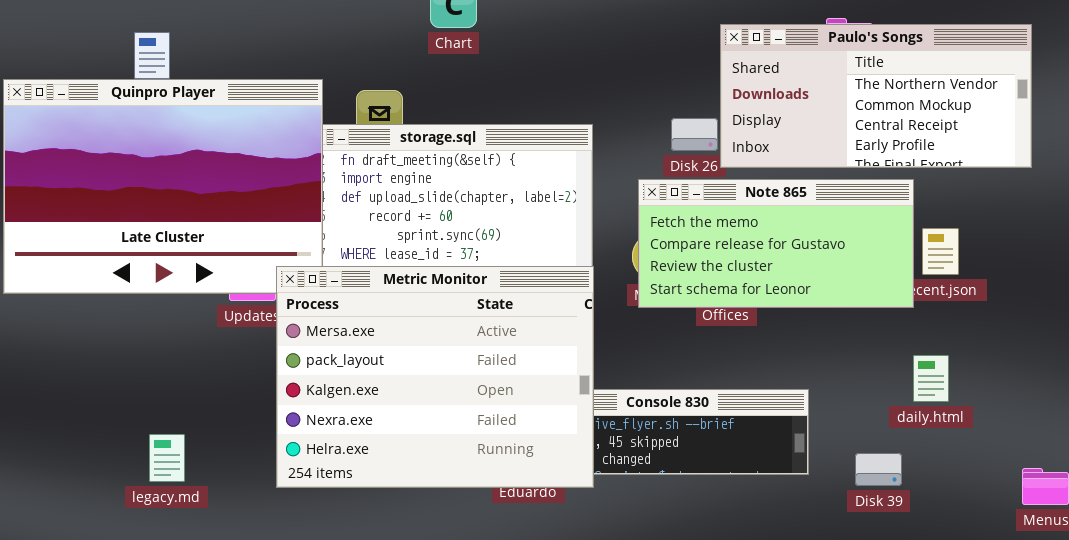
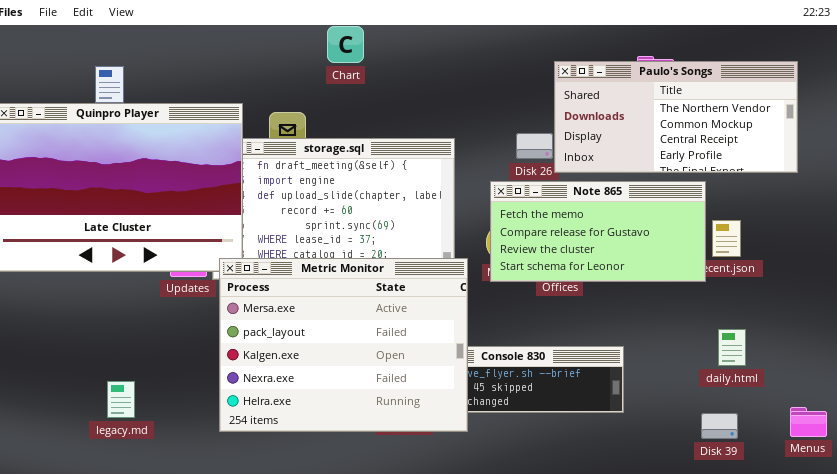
Metric Monitor: [276,266,594,488] -> [219,258,468,432], moved
daily.html: [913,355,949,402] -> [718,329,746,366], moved
Disk 39: [855,453,902,486] -> [701,413,738,439], moved

